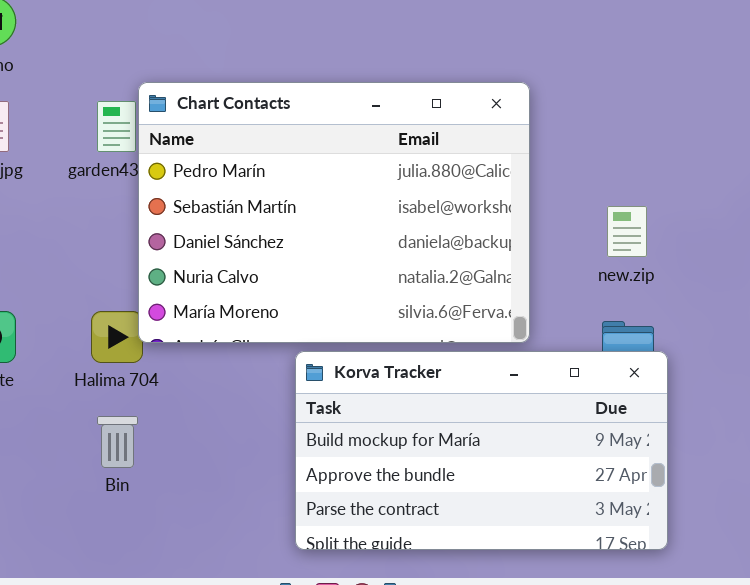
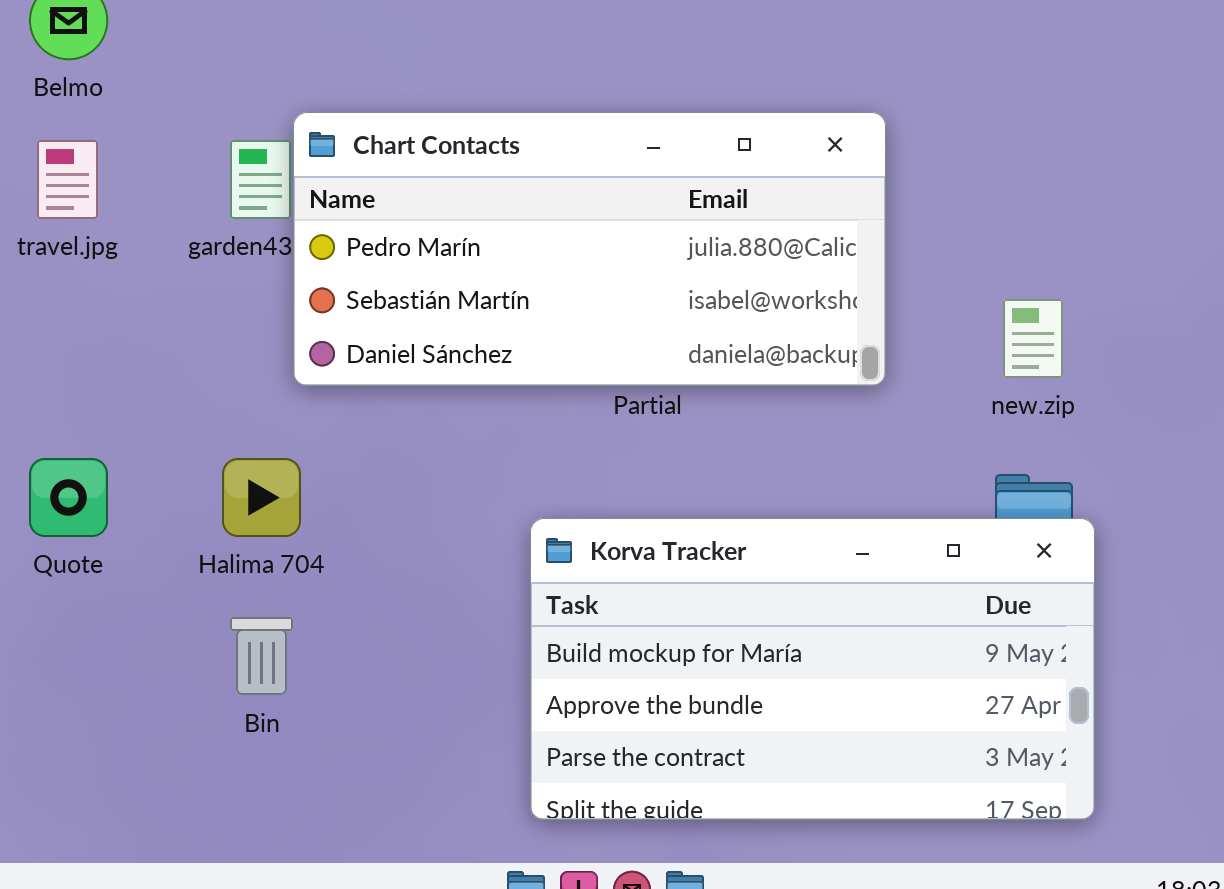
Chart Contacts: [138,82,530,343] -> [293,112,886,386], resized

